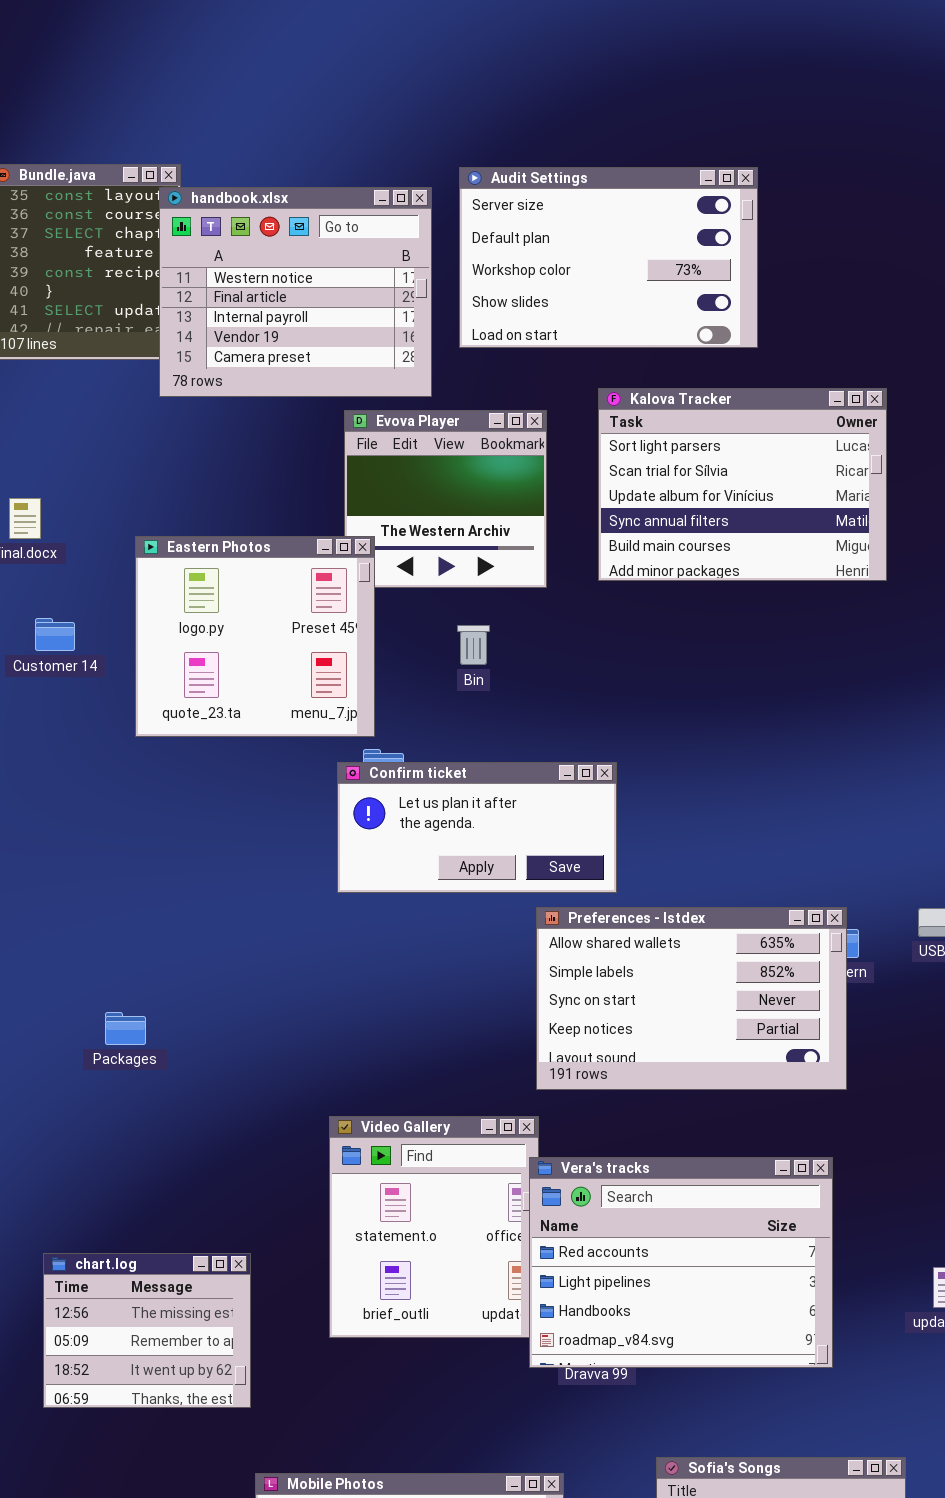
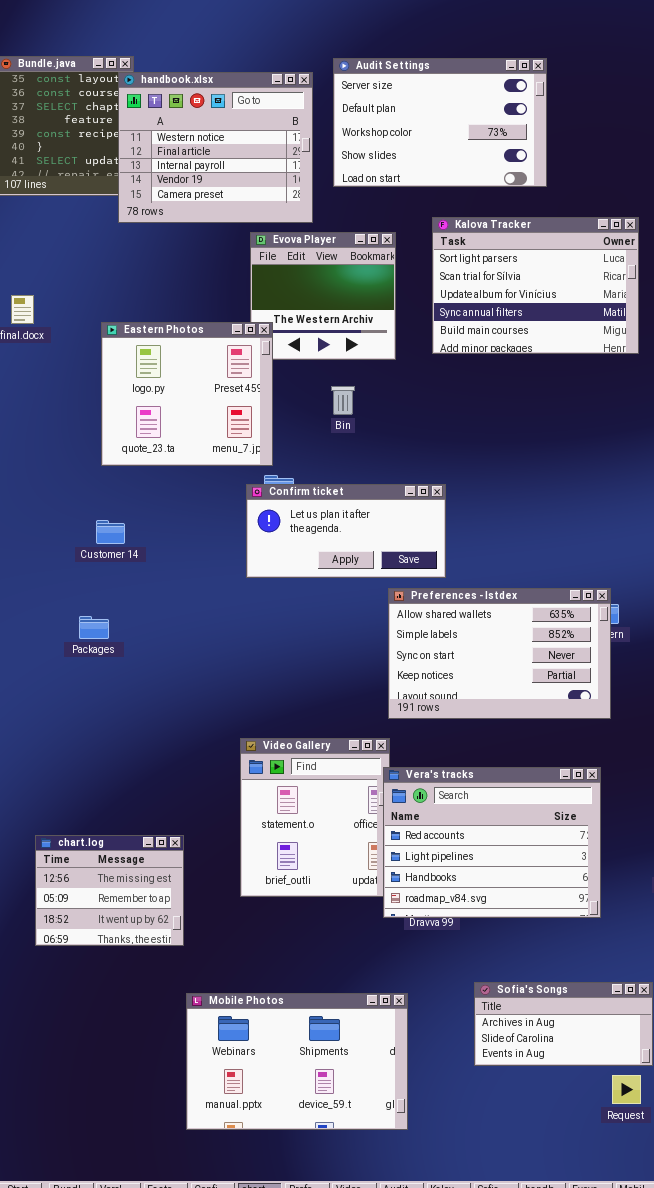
Customer 14: [35,618,75,651] -> [96,520,125,544], moved
Packages: [105,1012,146,1045] -> [79,616,109,639], moved

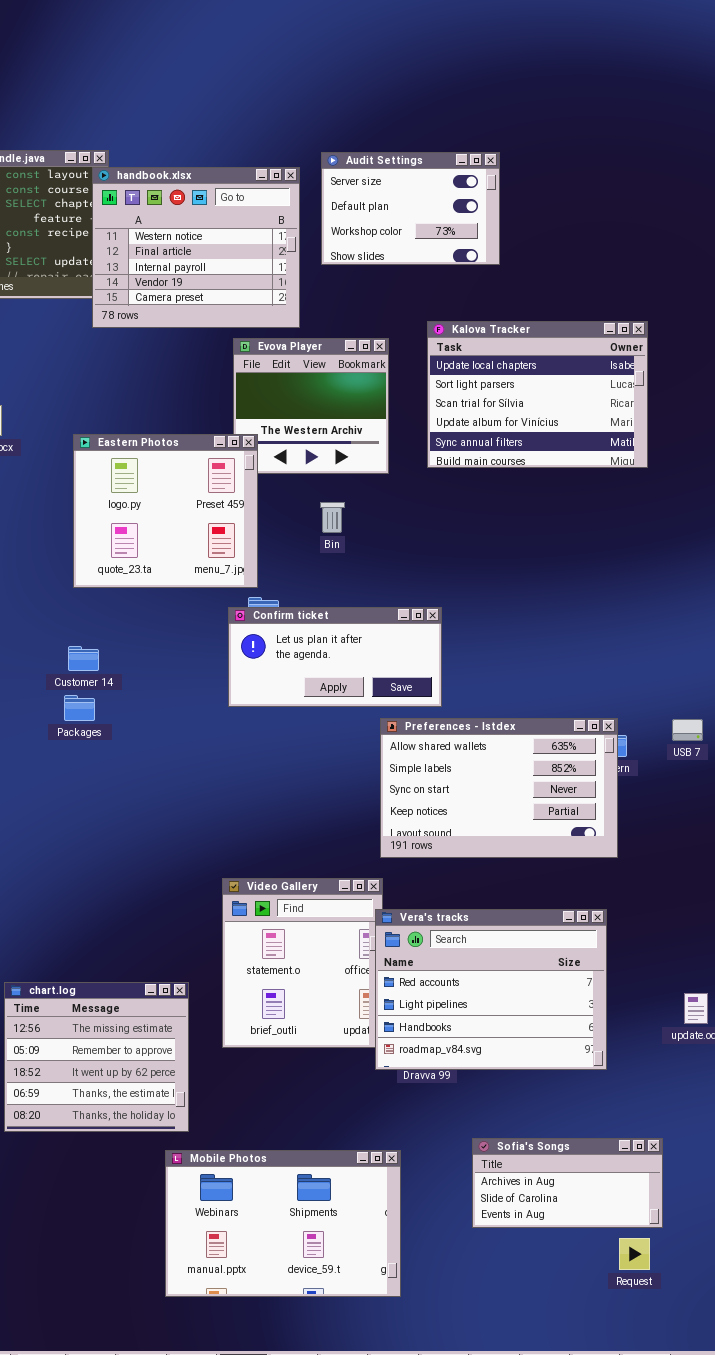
Audit Settings: [333,58,547,187] -> [321,152,500,265], resized
Kalova Tracker: [432,217,639,354] -> [427,321,648,468], scrolled up 1 row
Packages: [79,616,109,639] -> [64,695,95,721], moved
chart.log: [35,835,184,946] -> [4,982,189,1132], resized

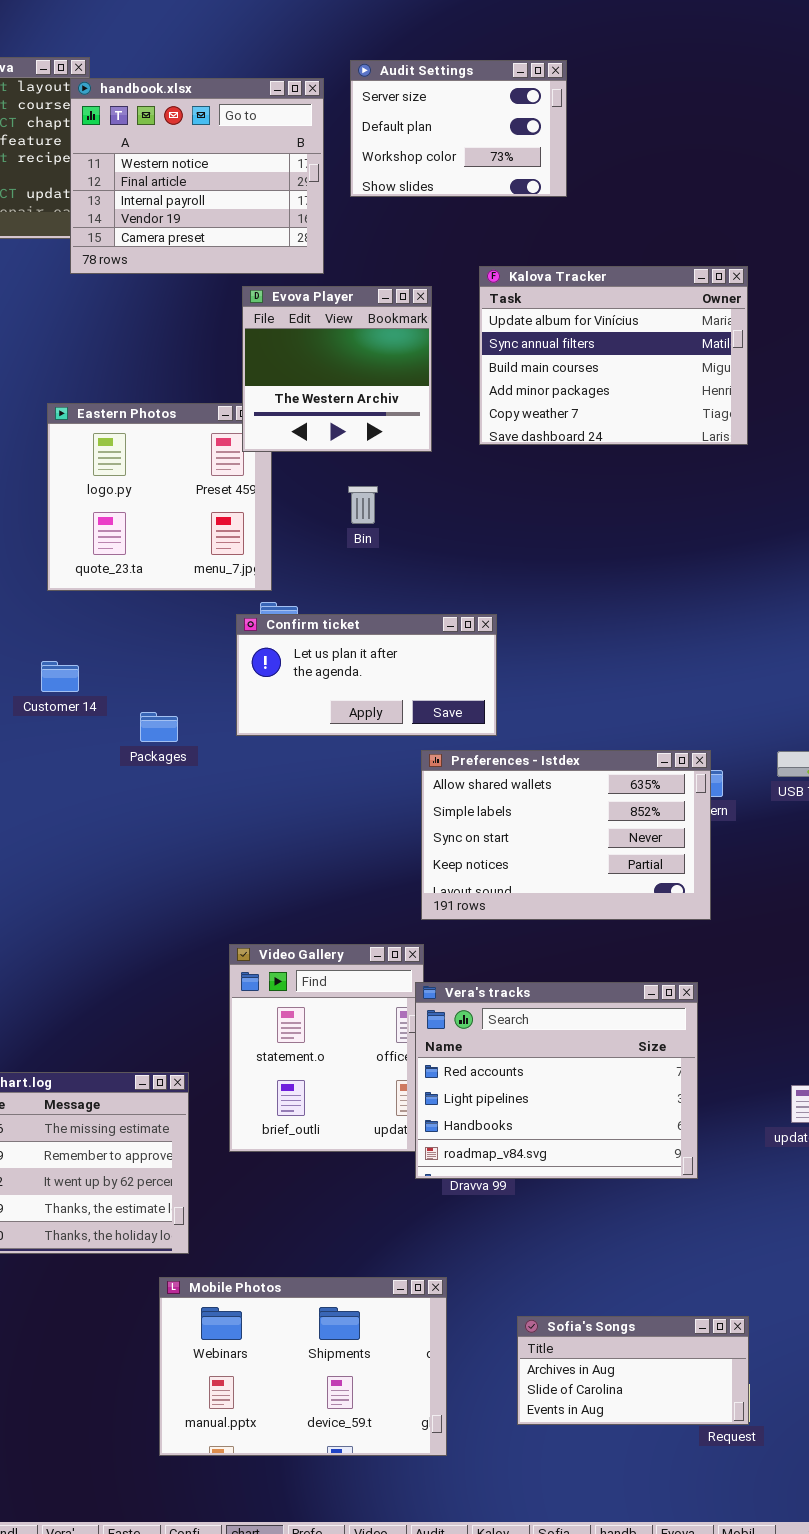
Kalova Tracker: [427,321,648,468] -> [479,266,748,445], scrolled down 3 rows
Evova Player: [233,338,389,474] -> [242,286,432,452], raised
Packages: [64,695,95,721] -> [140,712,178,742], moved
Sofia's Songs: [472,1138,663,1228] -> [517,1316,749,1425], moved

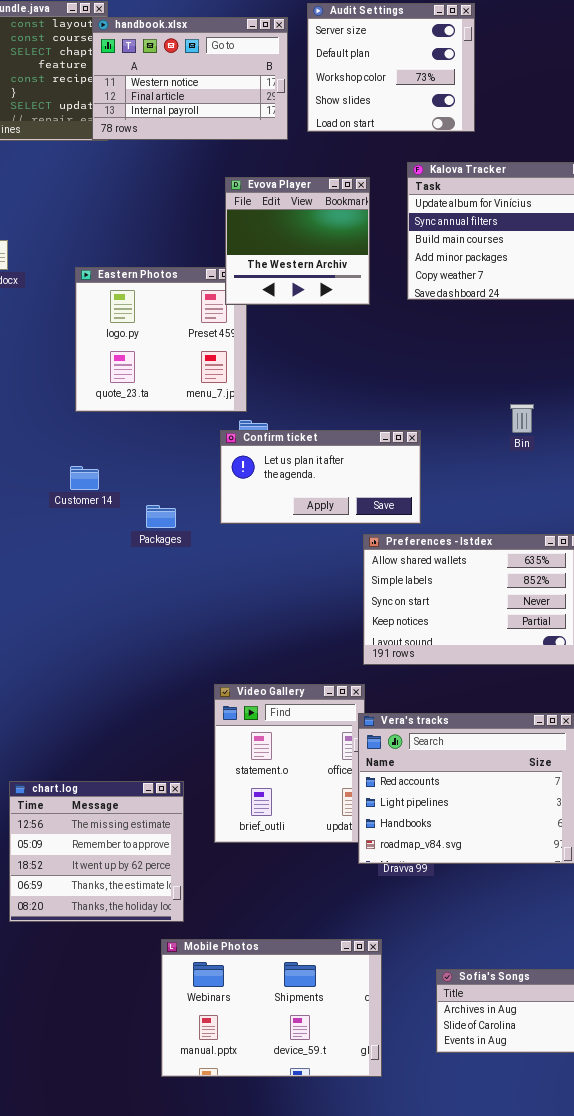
Audit Settings: [350,60,567,197] -> [307,3,475,132], resized
handbook.xlsx: [70,78,324,274] -> [92,17,288,140], resized
Bin: [348,486,378,524] -> [510,404,534,433], moved

